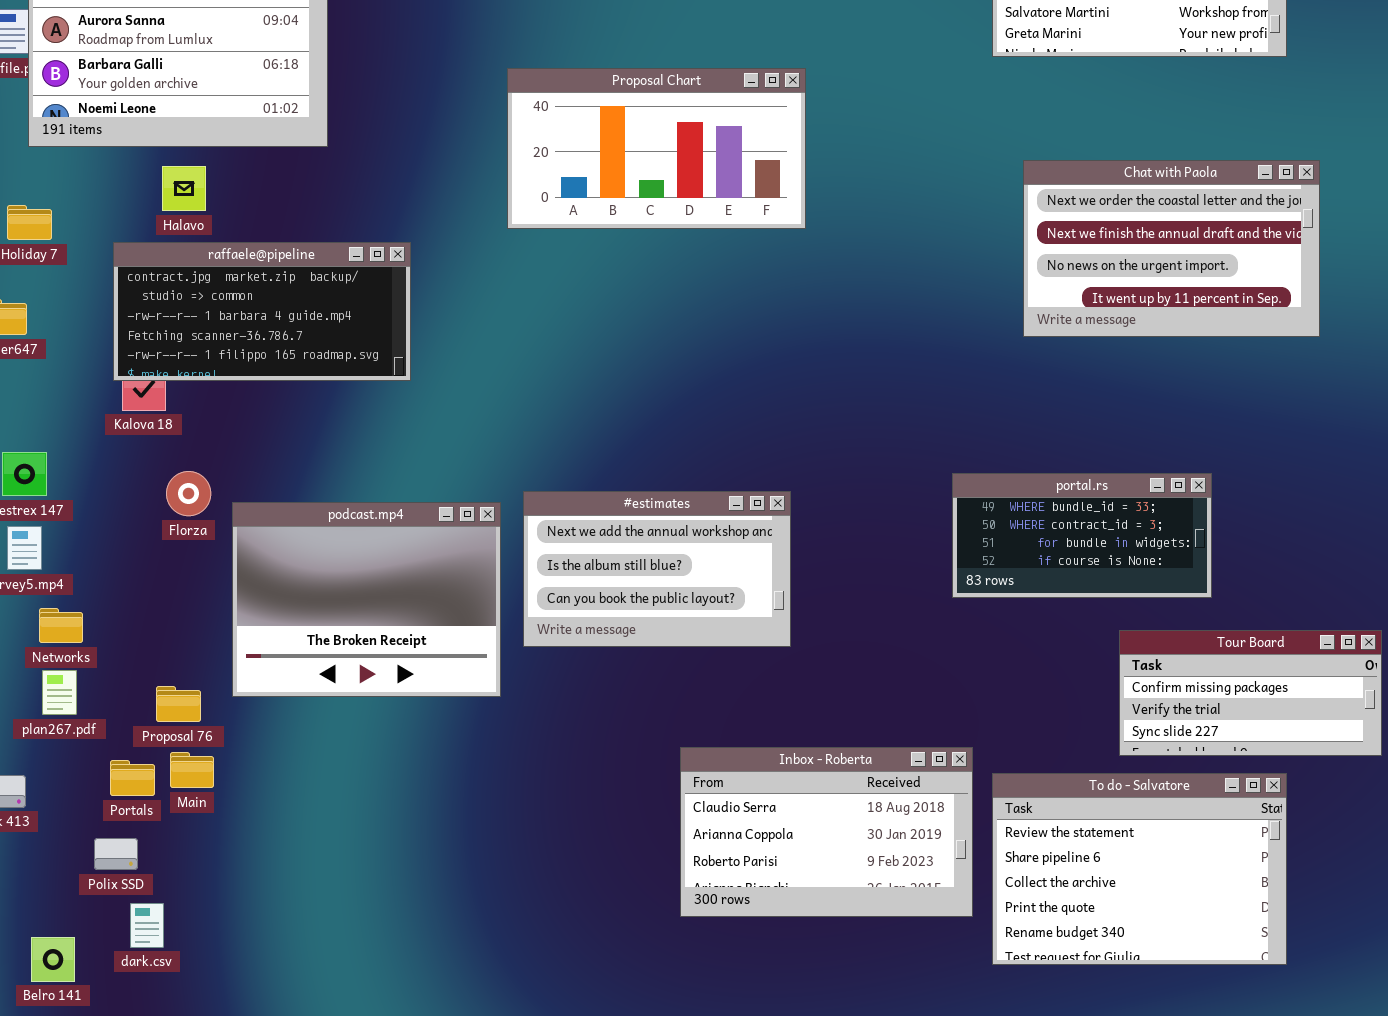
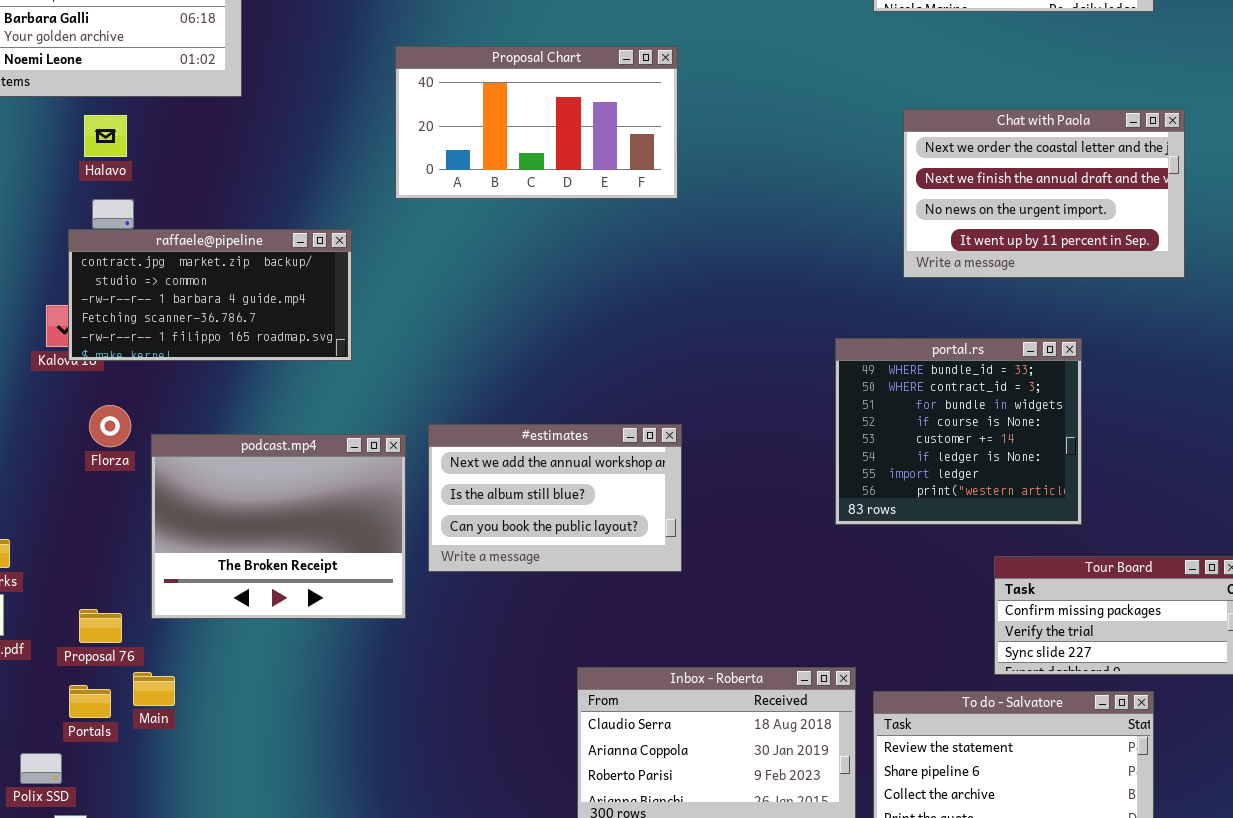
Proposal Chart: [507,68,806,229] -> [395,46,678,199], moved
raffaele@pipeline: [113,242,411,381] -> [68,229,352,361], moved
portal.rs: [952,473,1212,598] -> [835,338,1082,525], resized
Main: [170,752,214,788] -> [133,672,175,706], moved
Portals: [110,760,155,796] -> [69,685,111,718], moved

